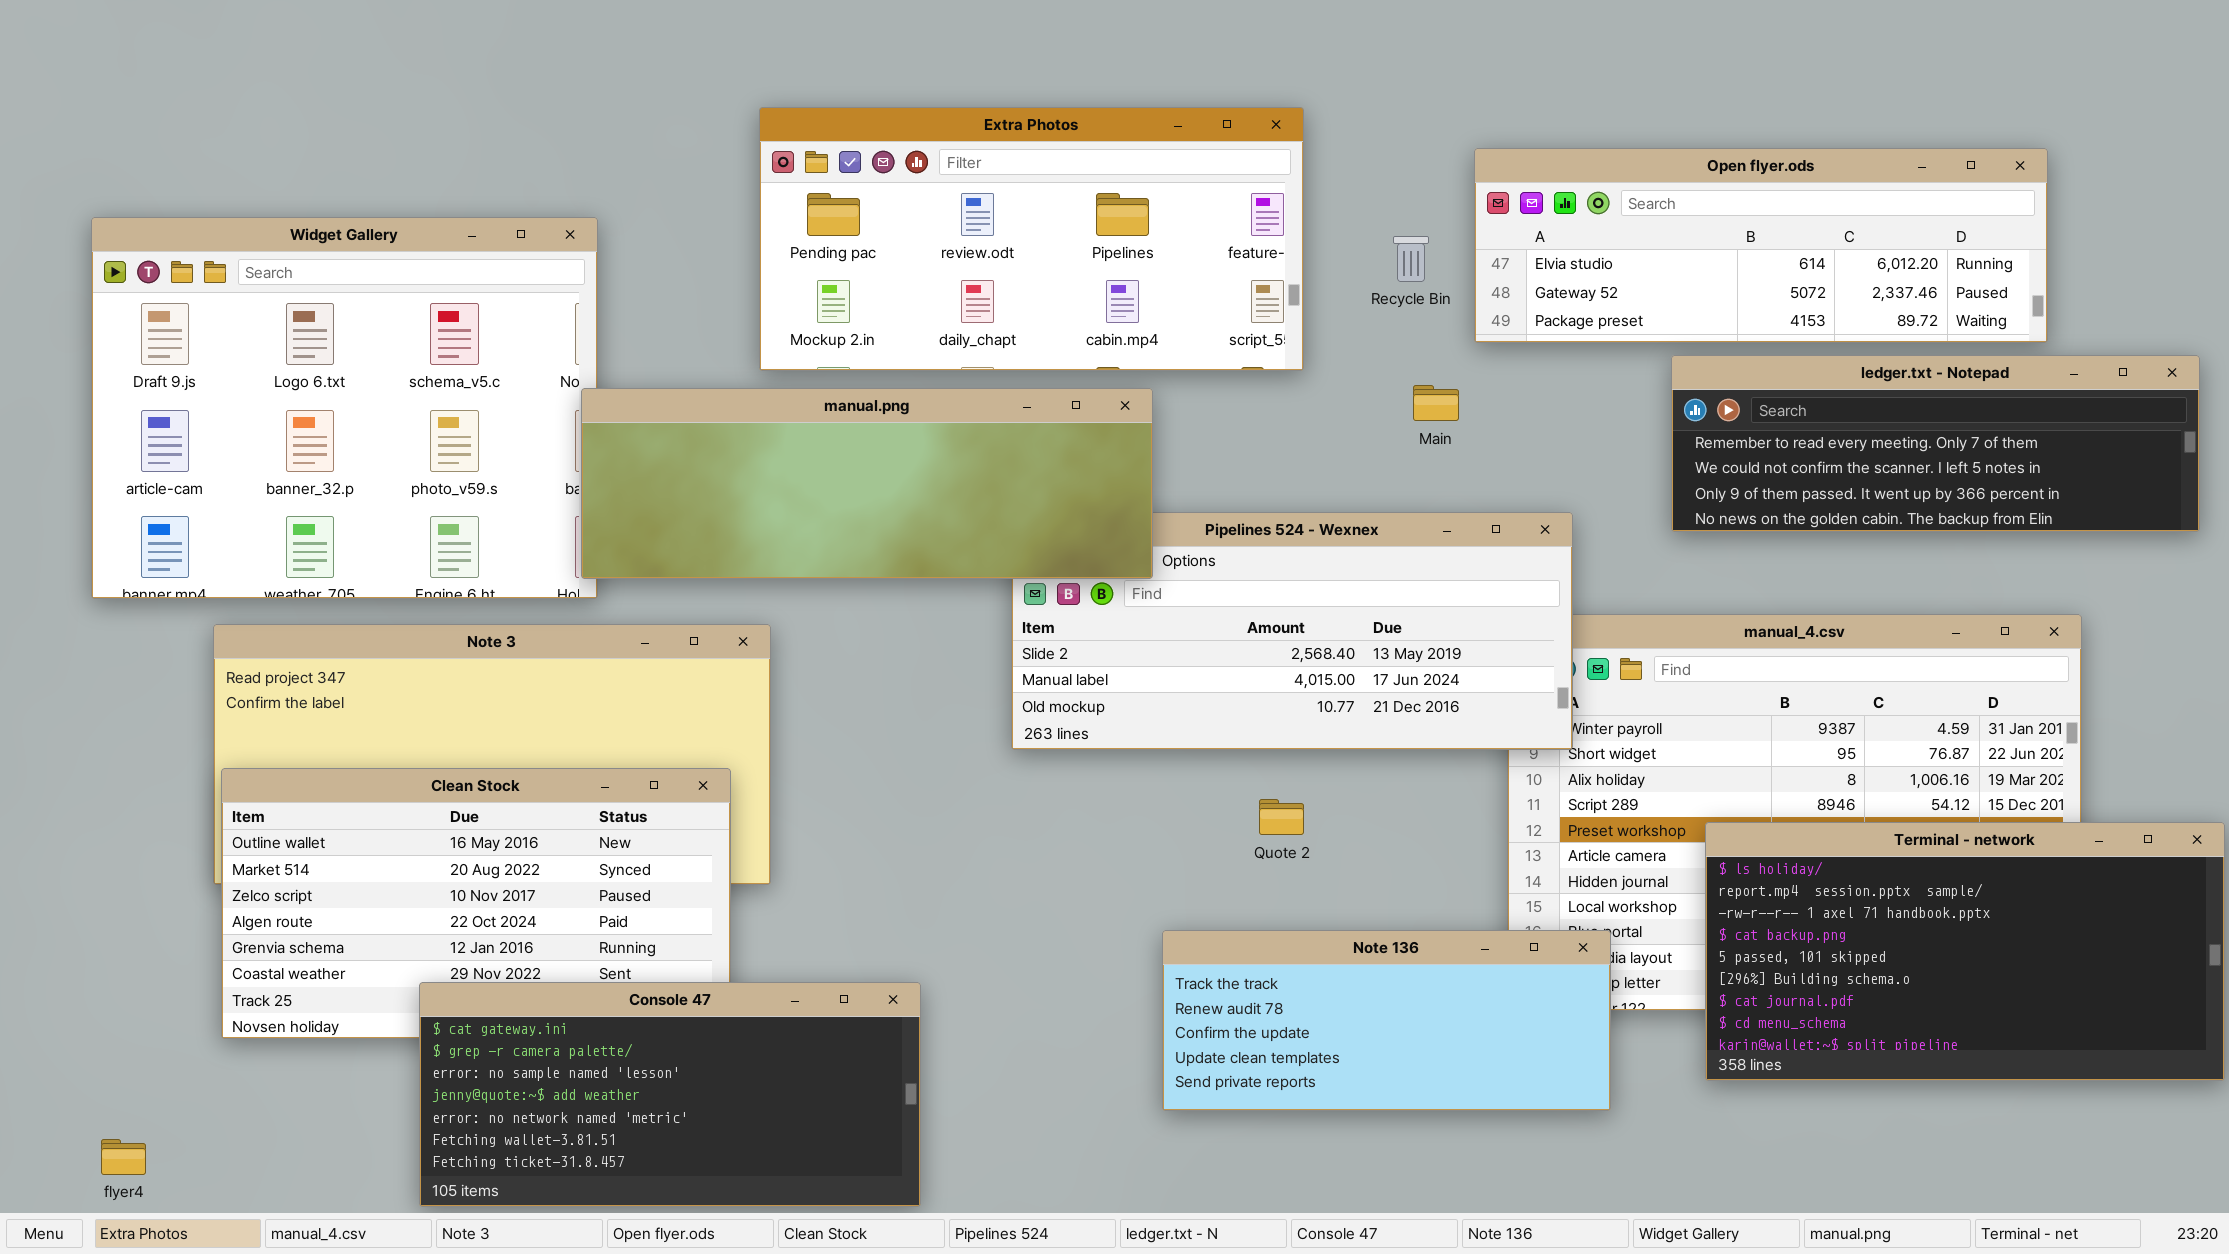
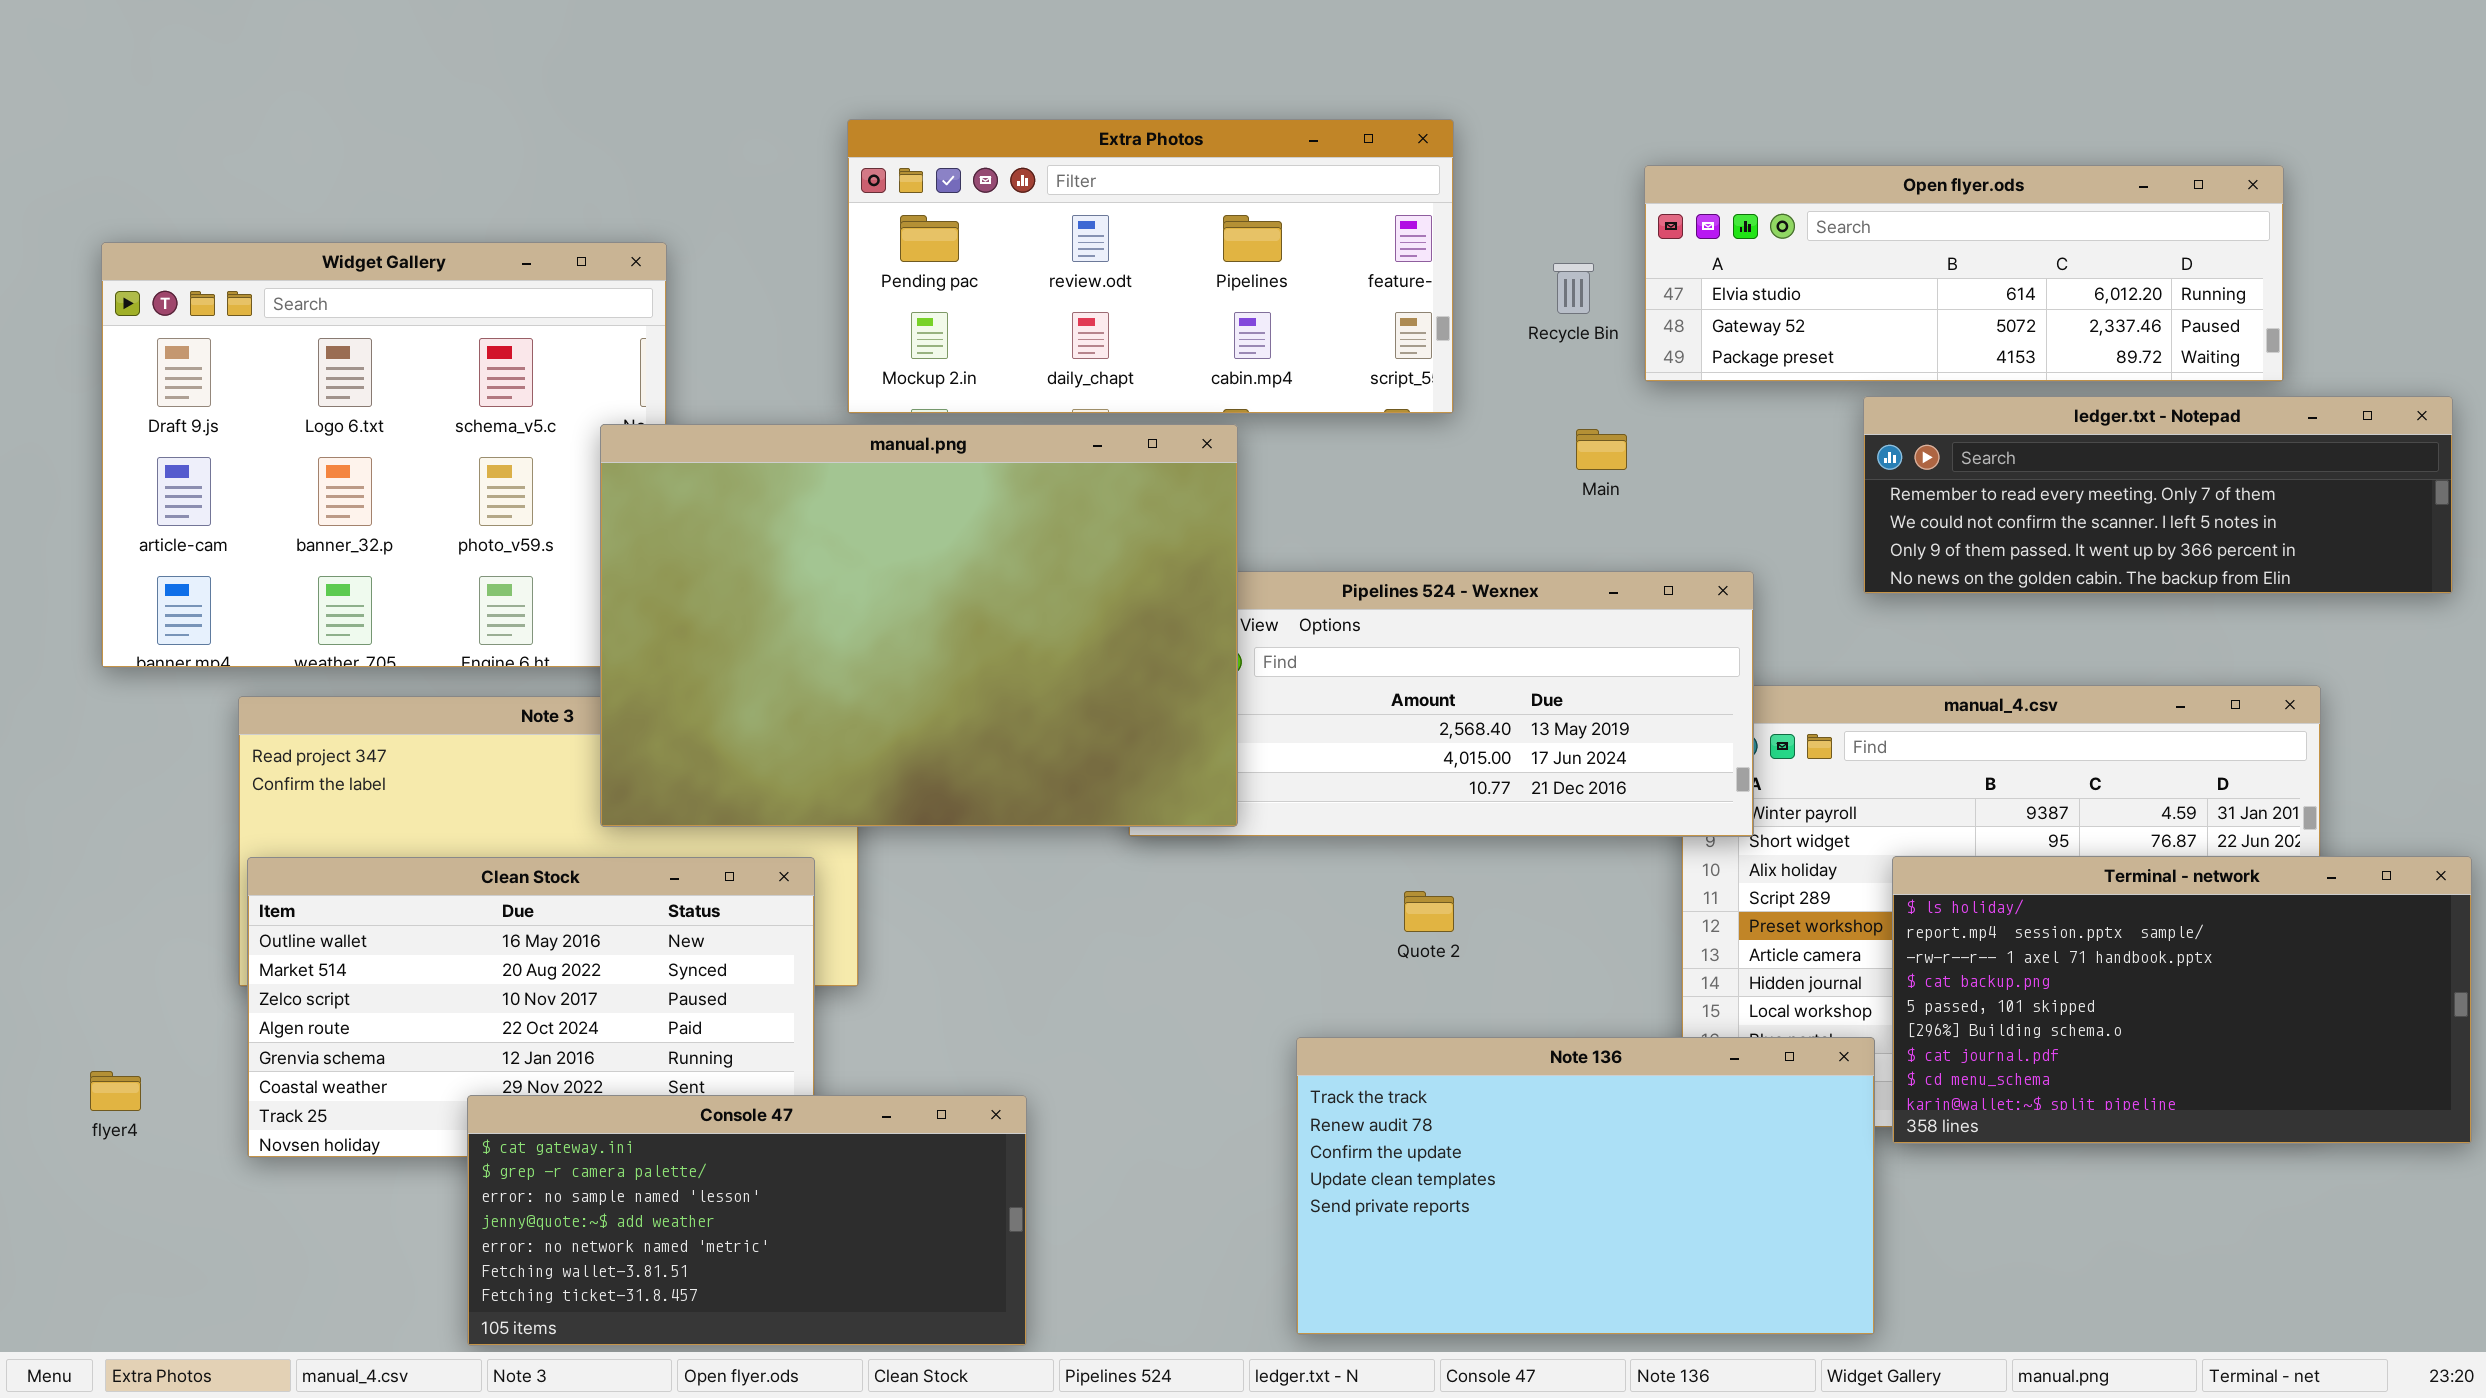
manual.png: [581,388,1153,579] -> [600,424,1238,827], moved, resized
Terminal - network: [1705,822,2225,1081] -> [1892,856,2472,1144], moved
Note 136: [1162,930,1611,1111] -> [1296,1037,1875,1335], resized
flyer4: [101,1139,146,1175] -> [90,1071,141,1111], moved

